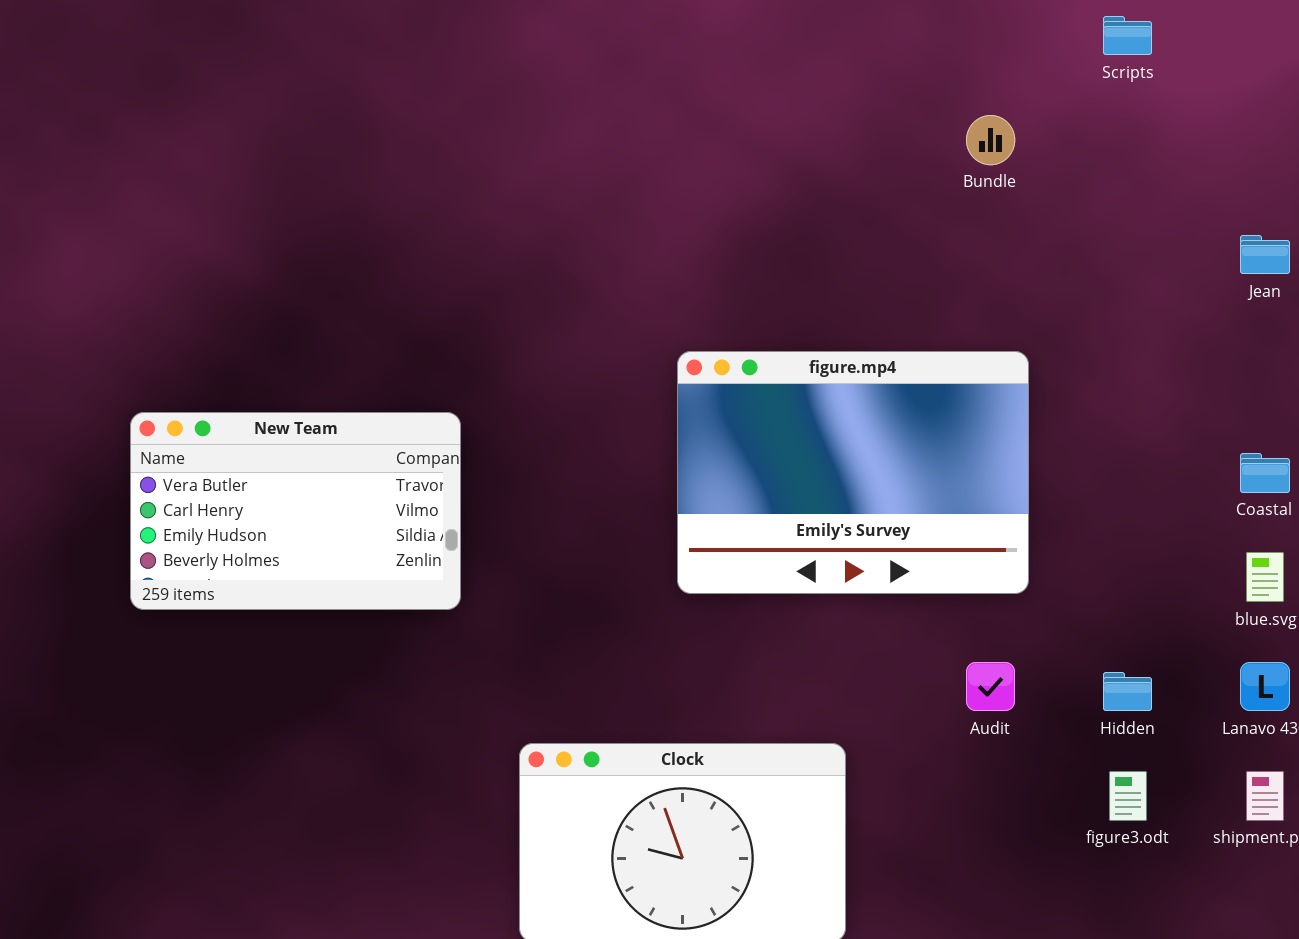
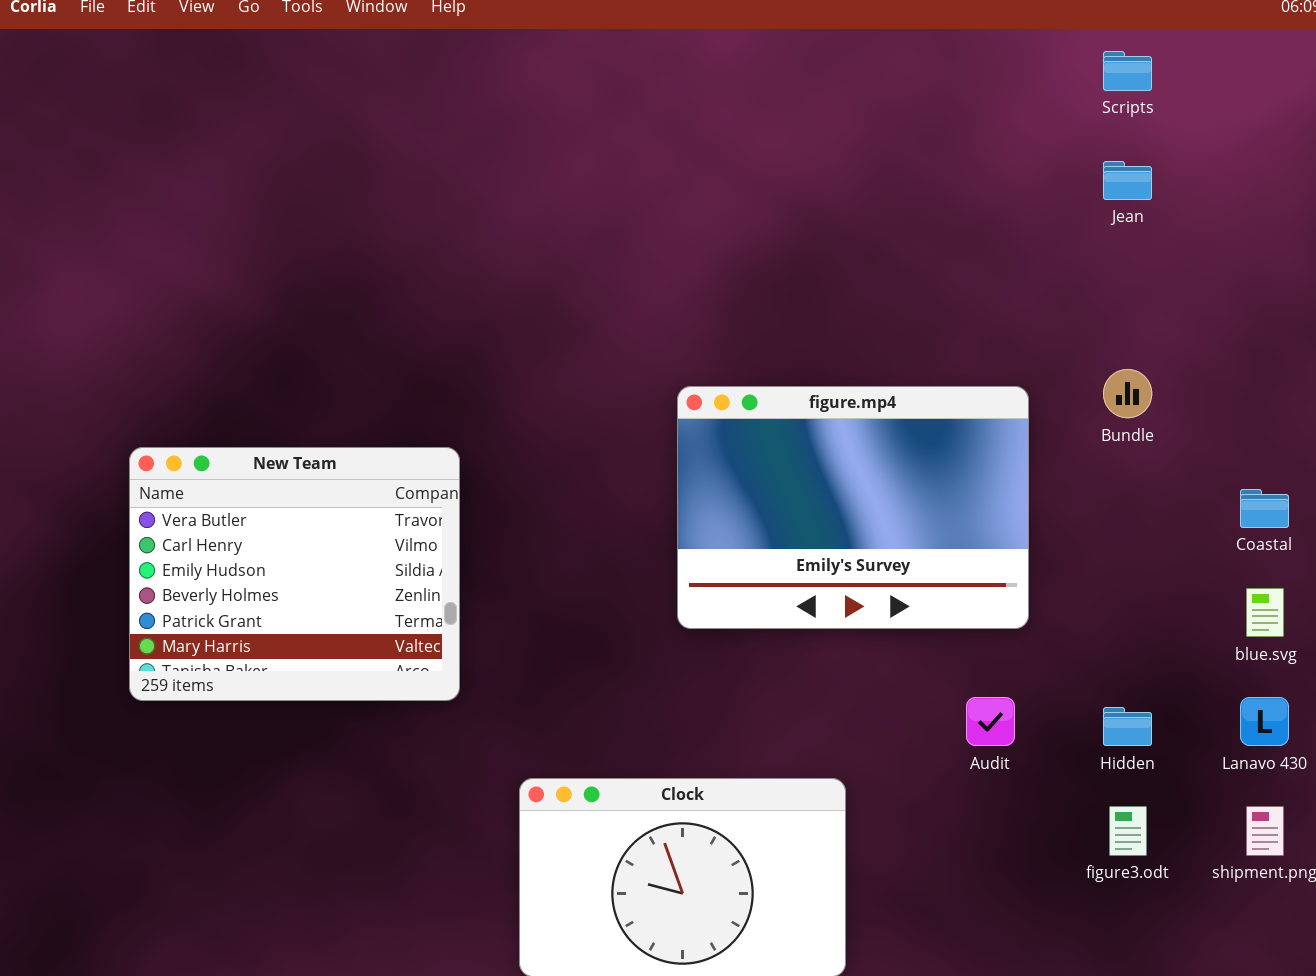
Bundle: [966,115,1015,165] -> [1103,369,1152,418], moved
Jean: [1240,235,1290,274] -> [1103,161,1152,200], moved
New Team: [130,412,461,610] -> [129,447,460,701], resized

